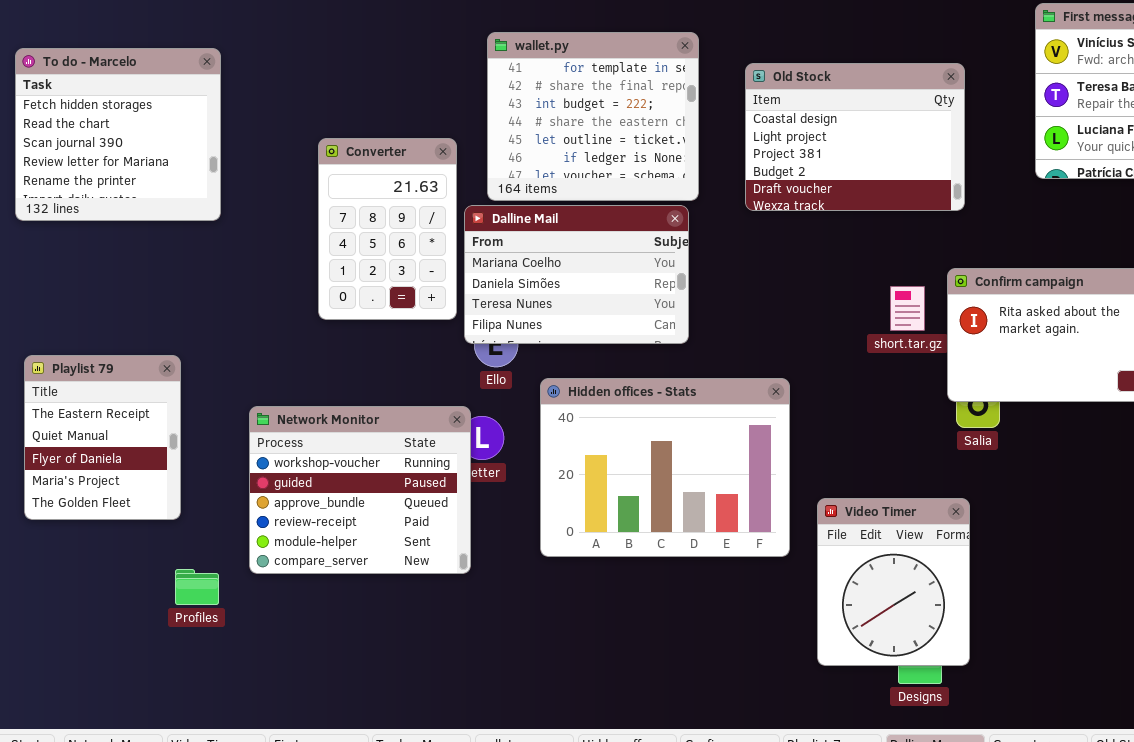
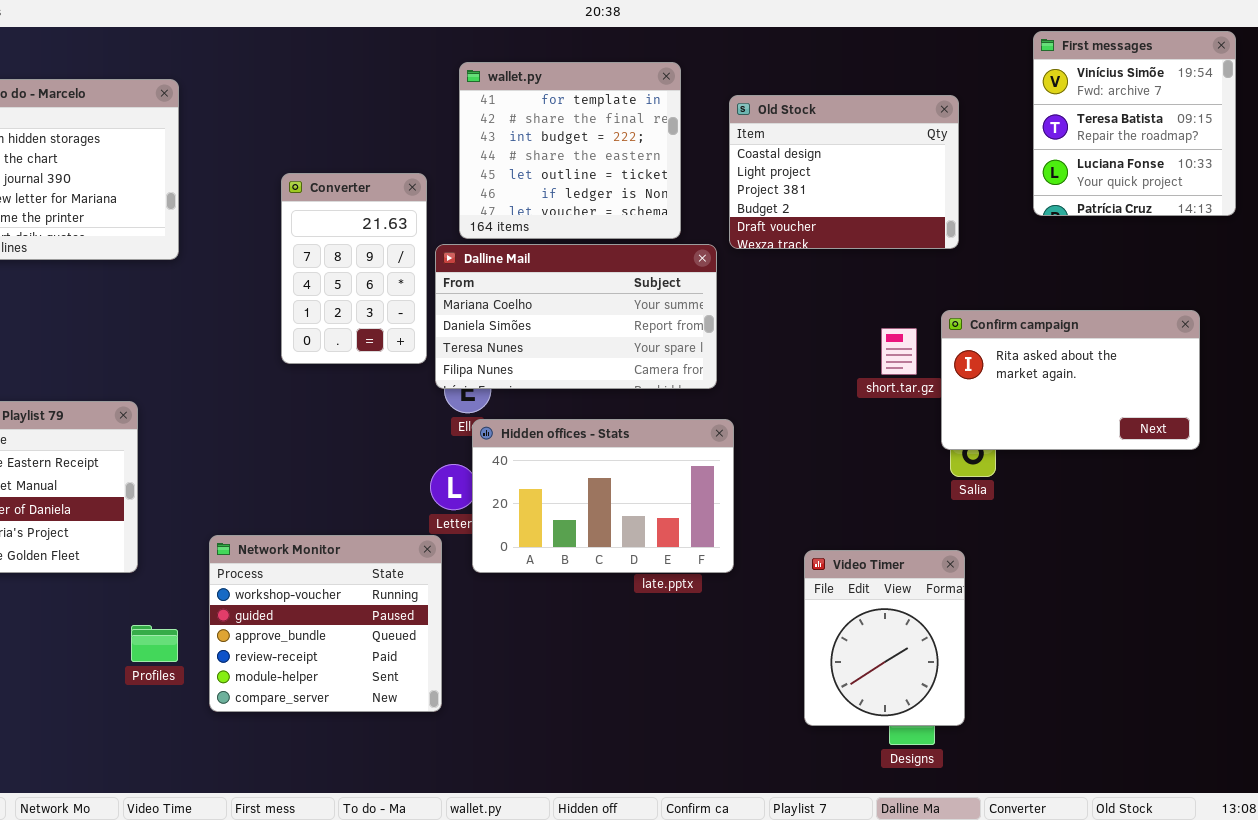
Dalline Mail: [464,205,689,344] -> [435,244,717,389], resized
Hidden offices - Stats: [540,378,790,557] -> [472,419,734,573], moved, resized
Network Monitor: [249,406,471,574] -> [209,535,442,712], moved

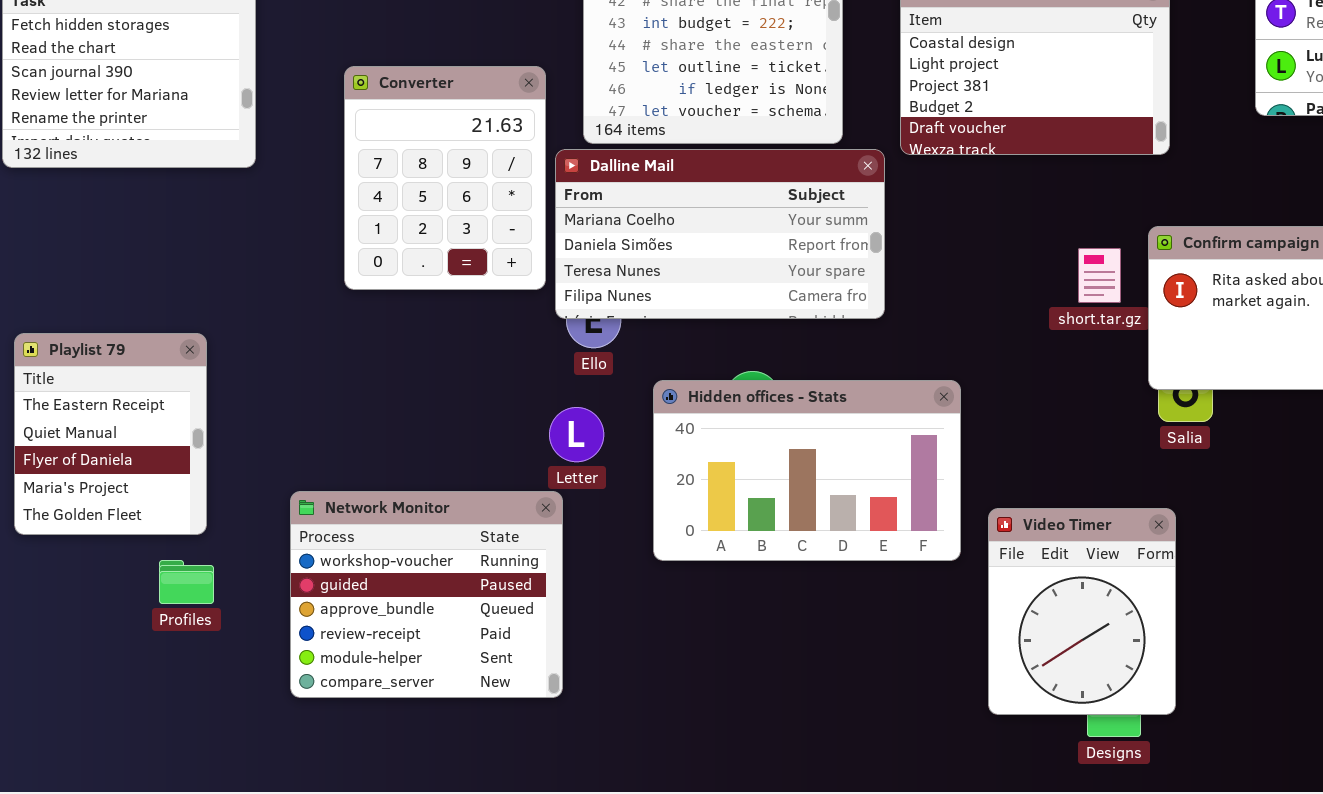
Converter: [281,173,427,364] -> [344,66,546,290], resized
Hidden offices - Stats: [472,419,734,573] -> [653,380,961,561], moved
Profiles: [131,625,178,662] -> [159,560,214,604], moved

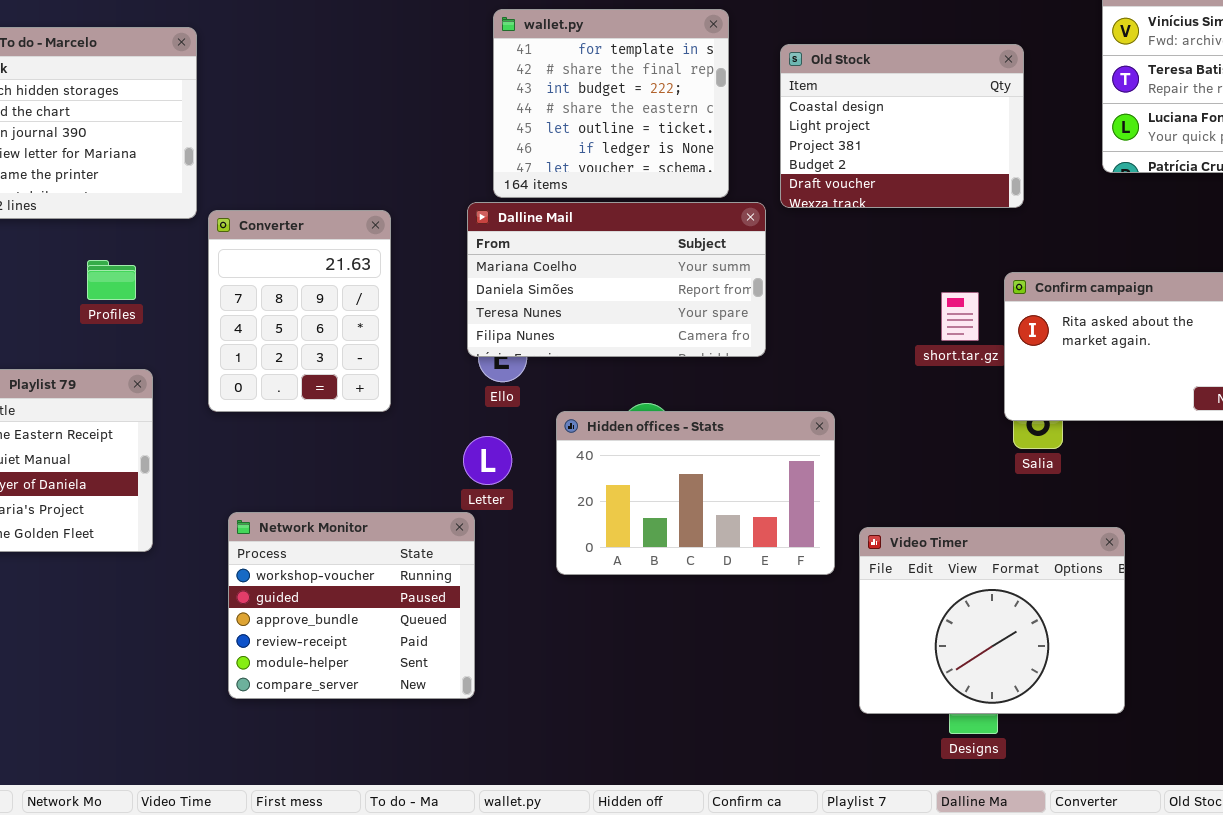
Converter: [344,66,546,290] -> [208,210,391,412], moved
Video Timer: [988,508,1176,715] -> [859,527,1125,714], resized
Profiles: [159,560,214,604] -> [87,260,136,300], moved

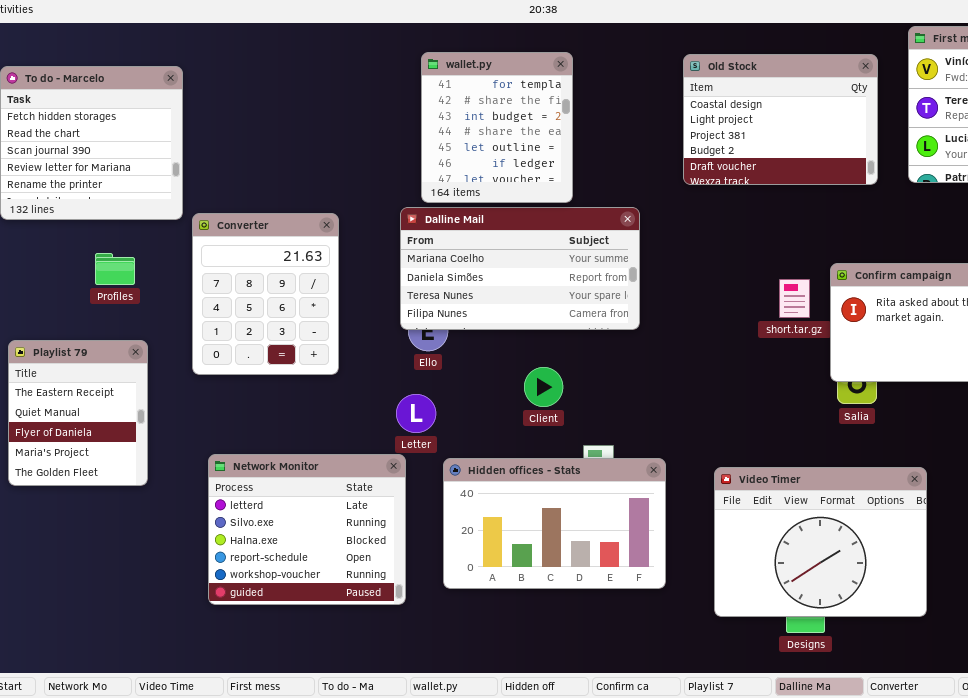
wallet.py: [493,9,729,198] -> [421,52,573,203], resized
Old Stock: [780,44,1024,208] -> [683,54,878,185], moved
Hidden offices - Stats: [556,411,835,575] -> [443,458,666,589], moved
Network Monitor: [228,512,475,699] -> [208,454,406,605], scrolled up 4 rows

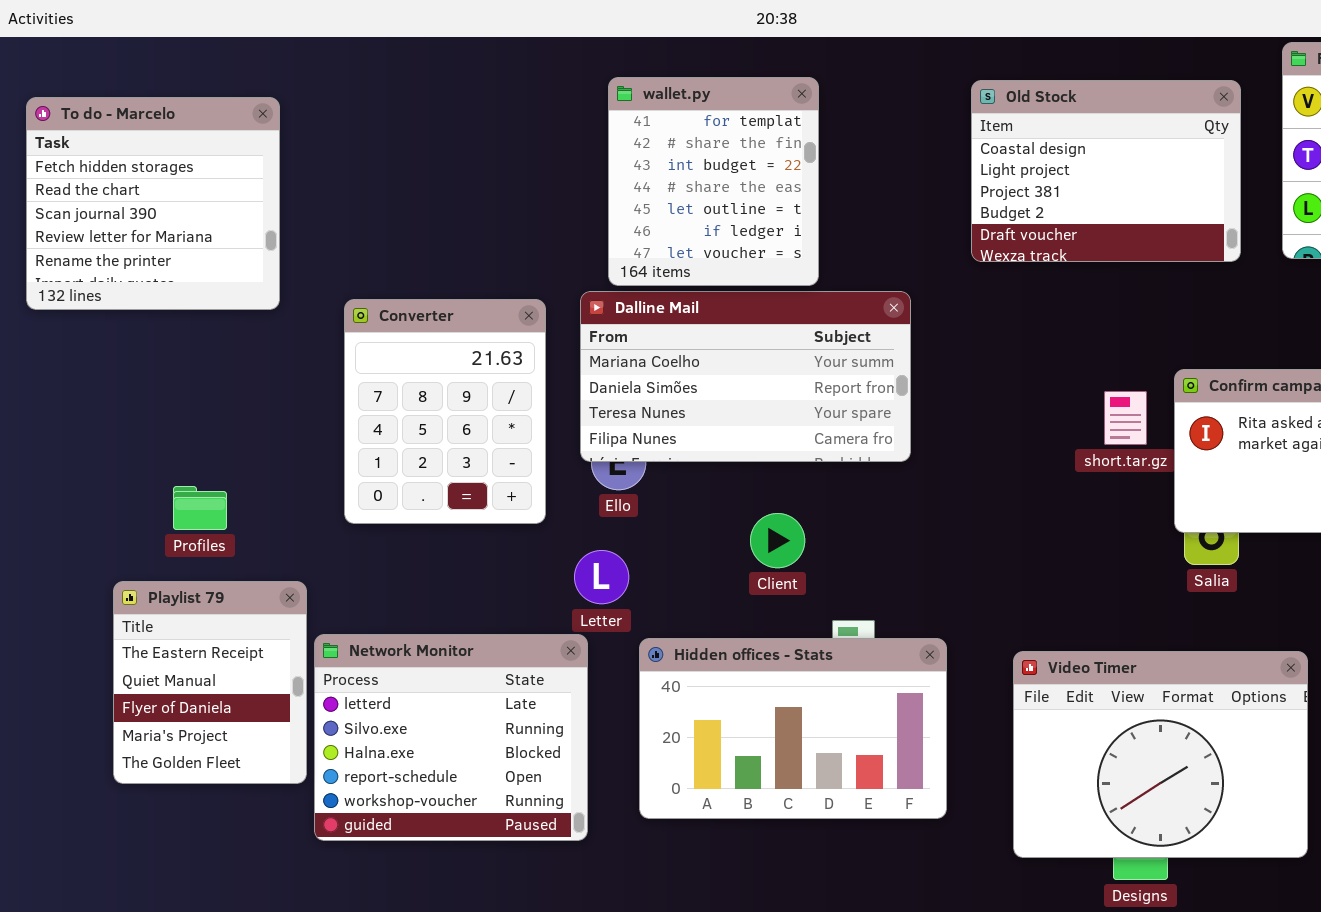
Converter: [192,213,339,375] -> [344,299,546,524], moved
Profiles: [95,253,135,285] -> [173,486,227,530], moved
Playlist 79: [8,340,148,486] -> [113,581,307,784], moved

